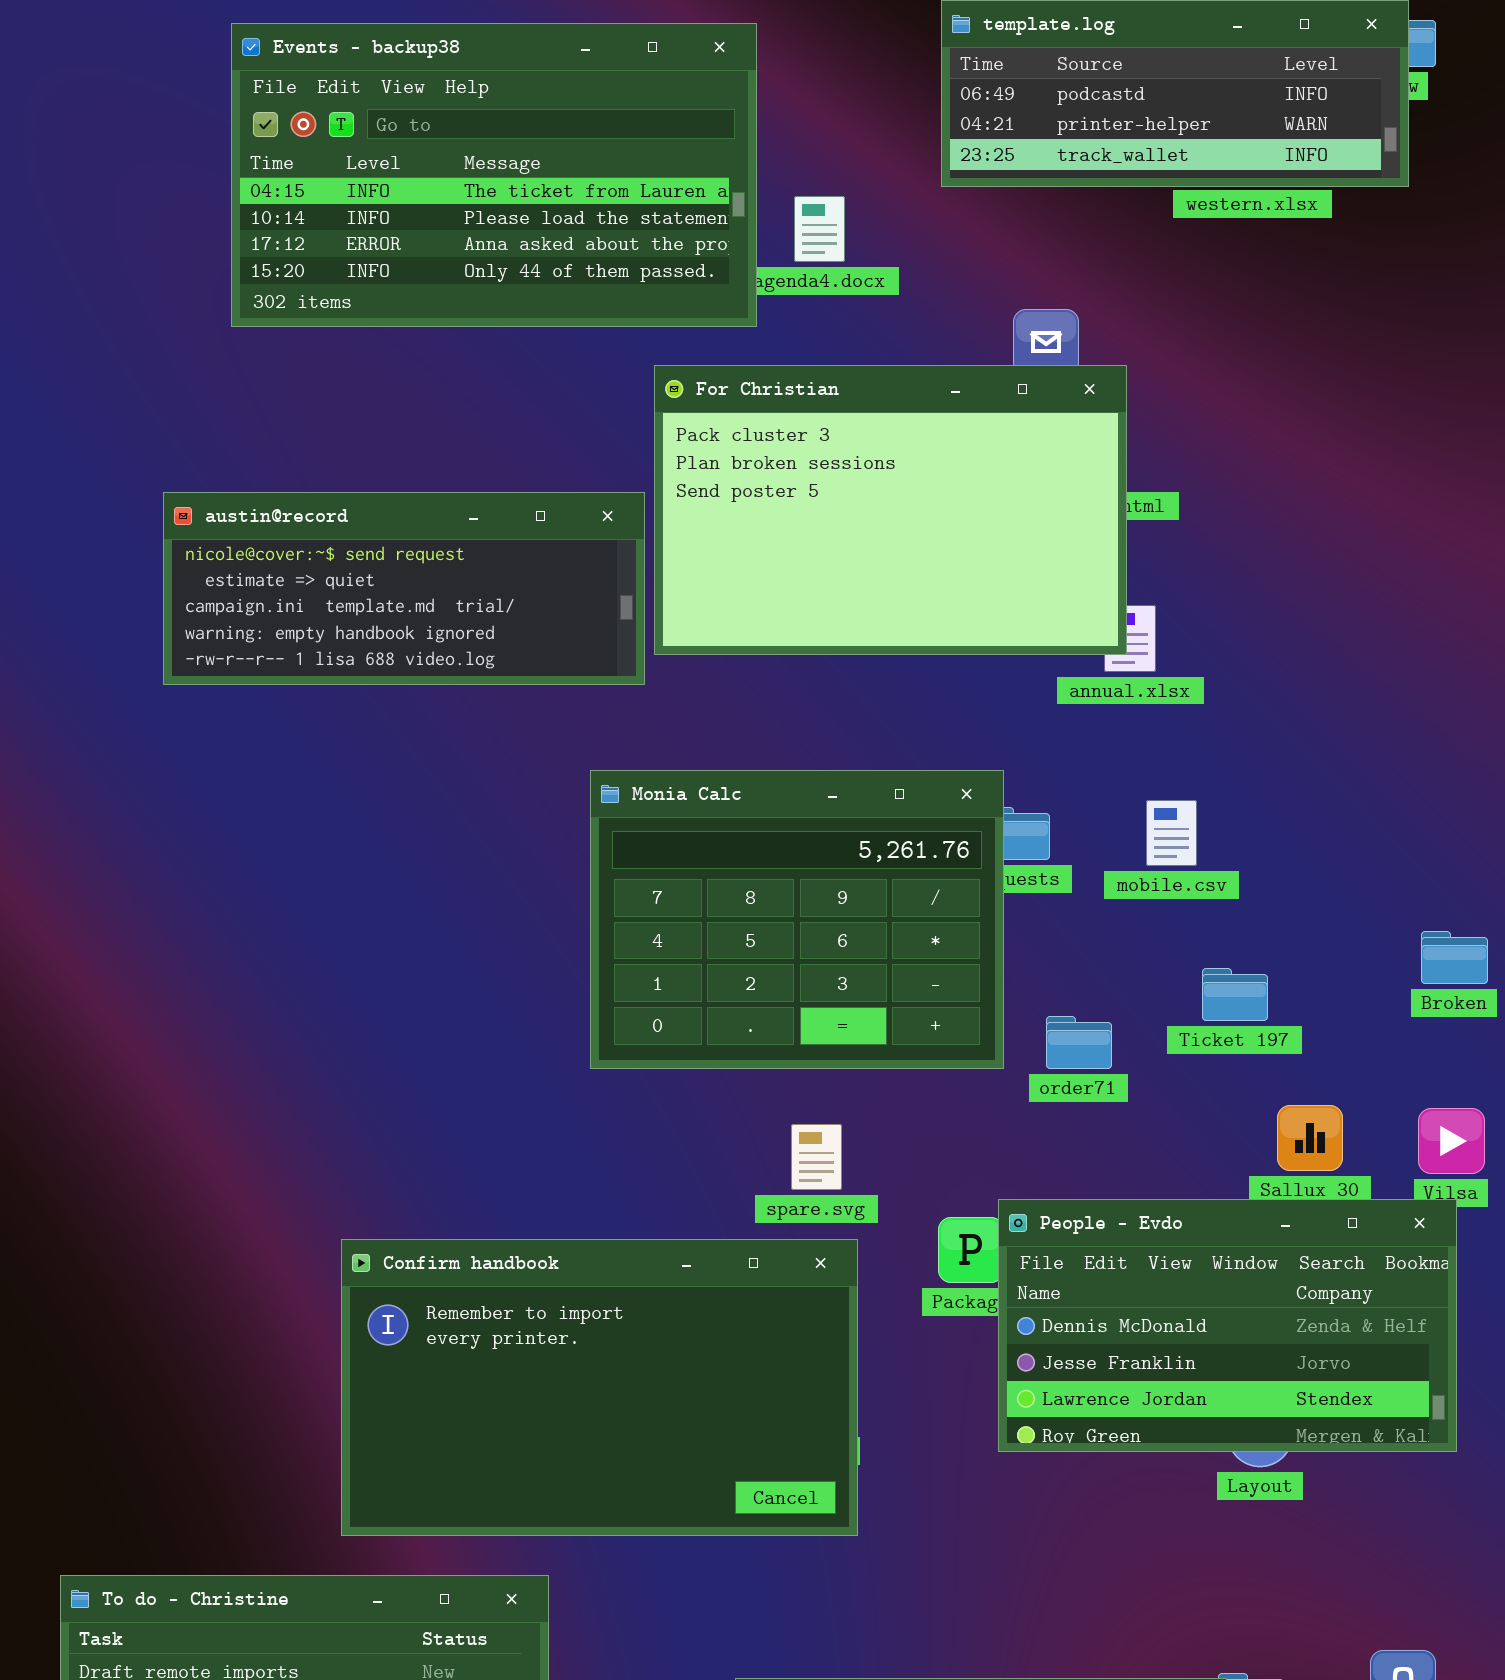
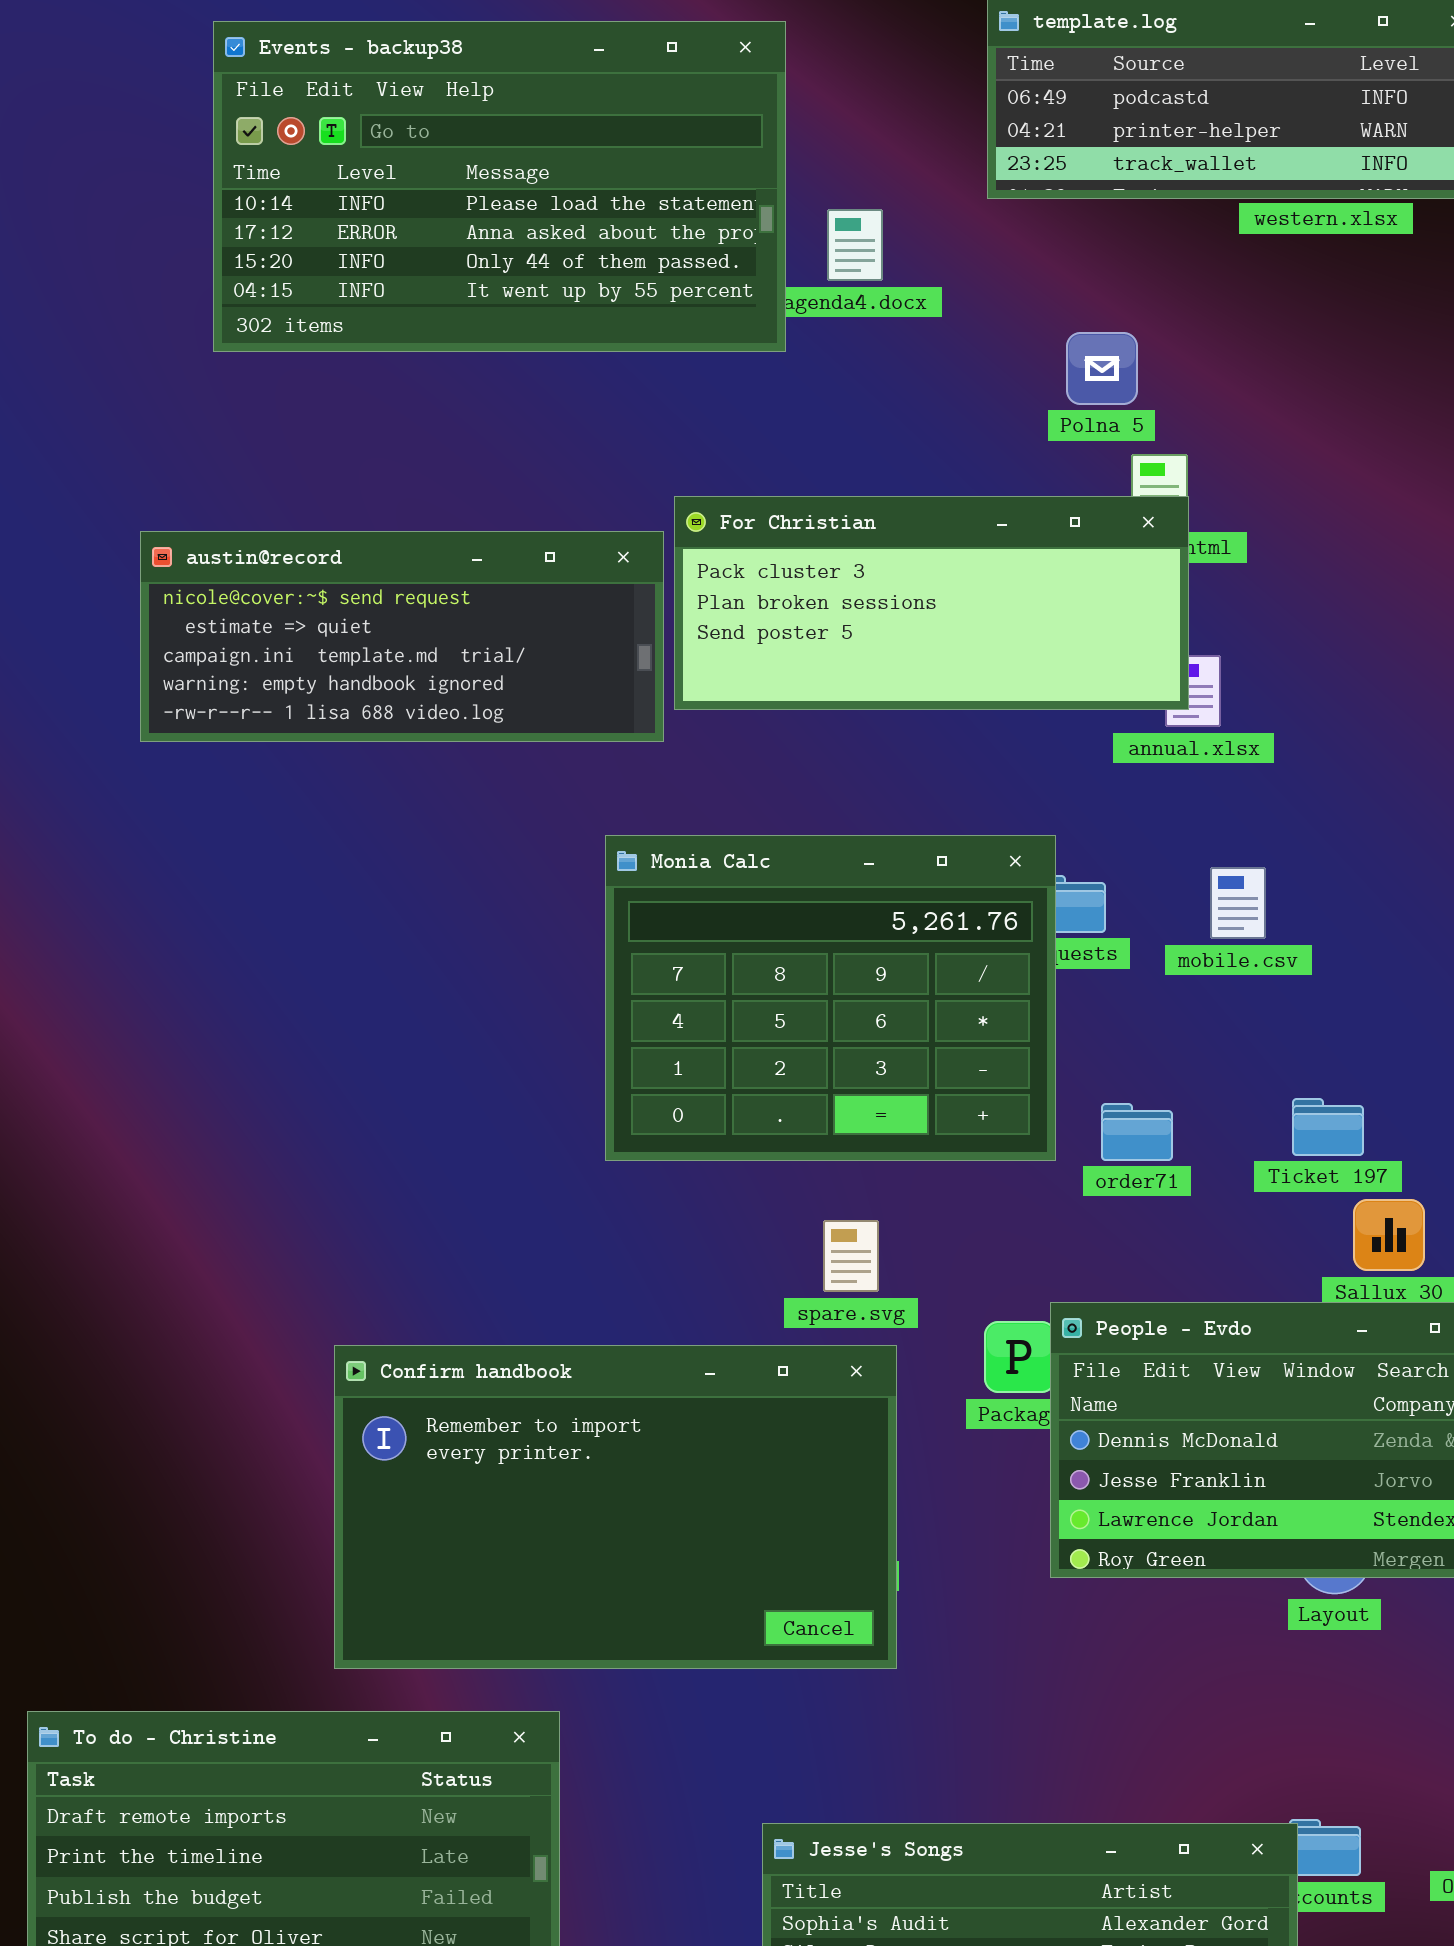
Events - backup38: [231,23,757,327] -> [213,21,786,352], scrolled down 1 row
For Christian: [654,365,1127,655] -> [674,496,1189,710], resized
Ticket 197: [1202,968,1268,1021] -> [1292,1098,1364,1156], moved

